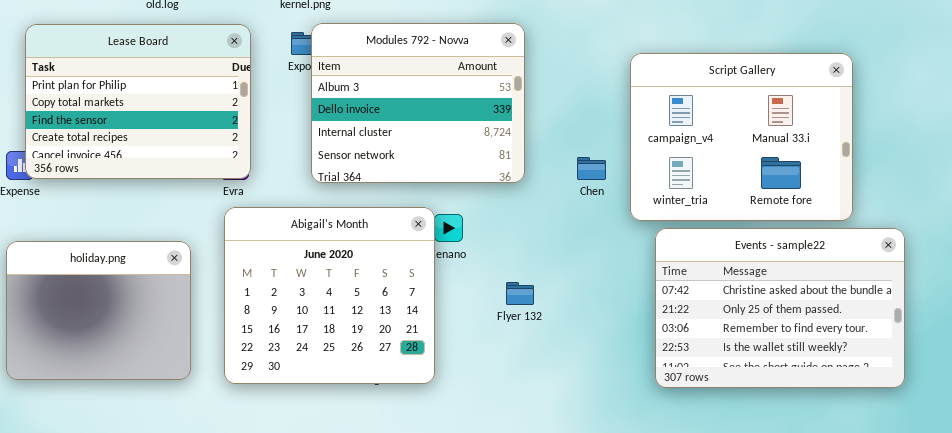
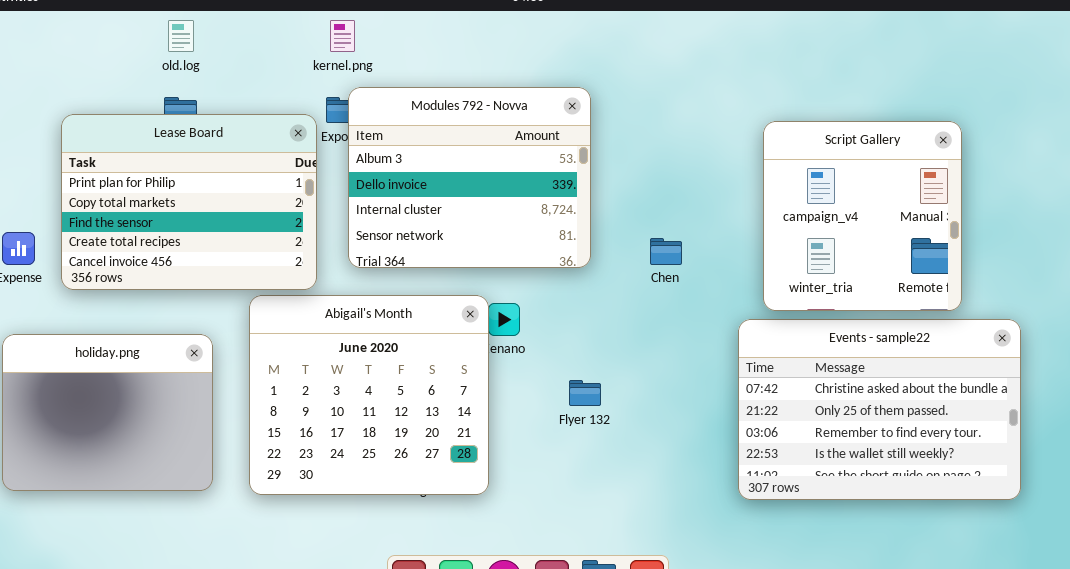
Lease Board: [25,24,251,179] -> [61,114,317,290], moved
Script Gallery: [630,53,853,221] -> [763,121,962,311], resized

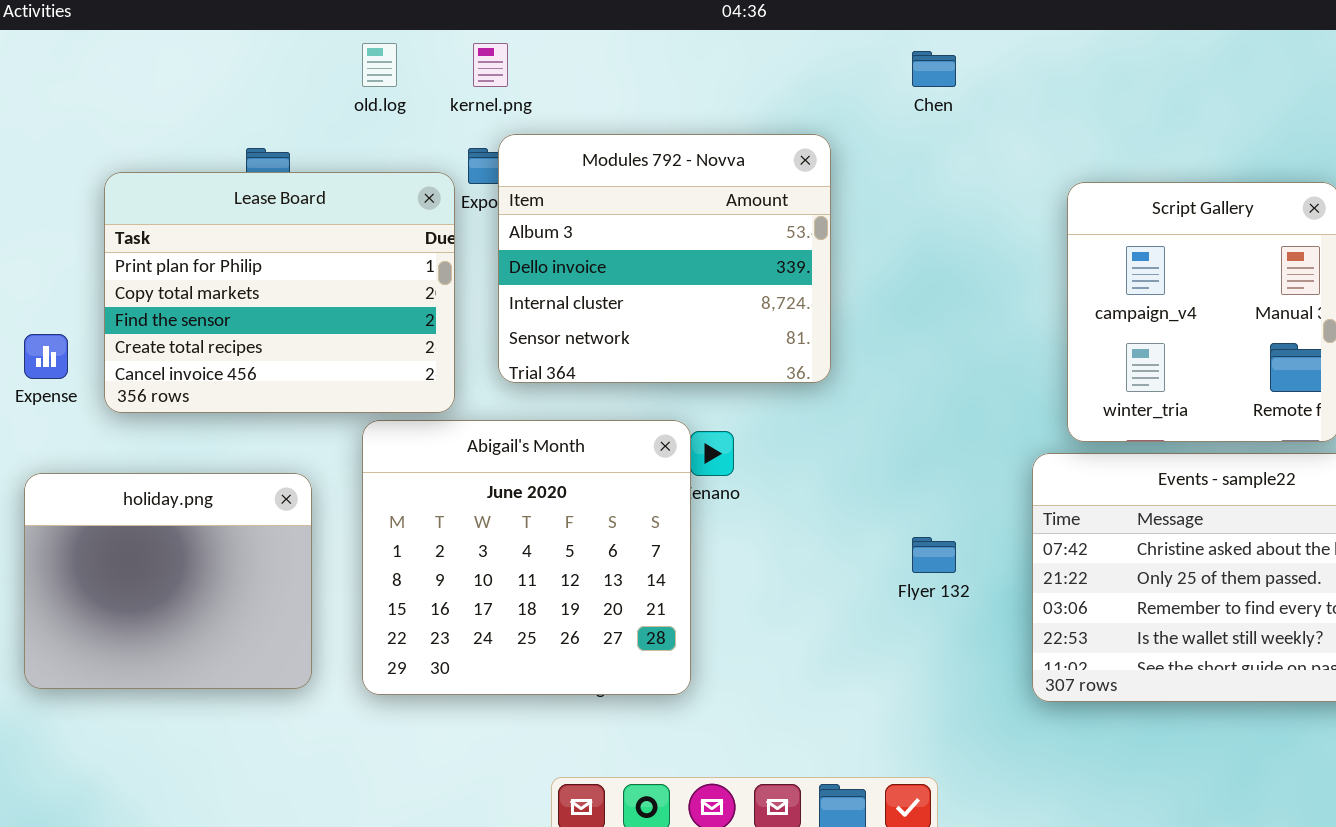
old.log: [168,20,194,52] -> [362,43,397,87], moved
Chen: [650,238,682,265] -> [912,51,956,87], moved
Flyer 132: [569,380,601,406] -> [912,537,956,573], moved

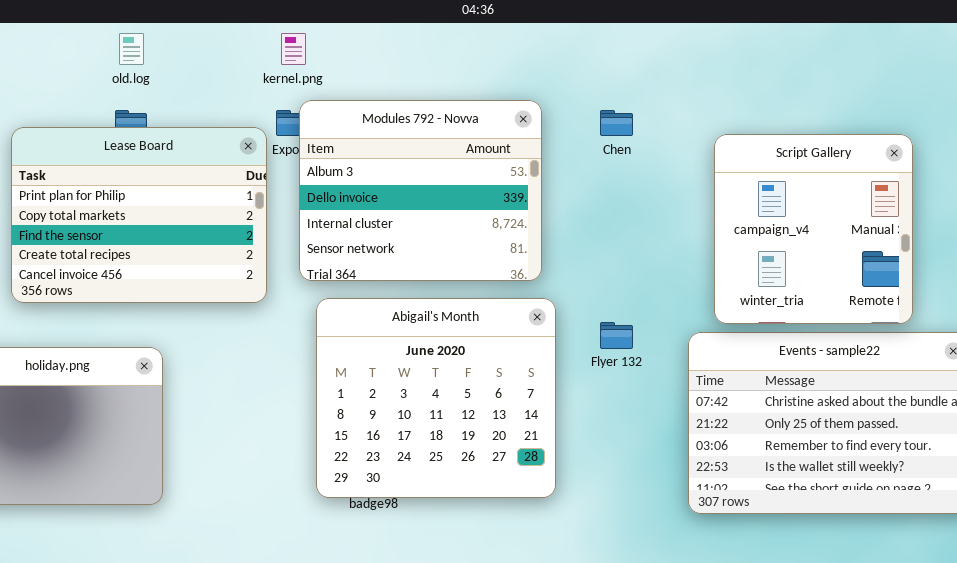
old.log: [362,43,397,87] -> [119,33,144,65], moved
Chen: [912,51,956,87] -> [600,110,633,136], moved
Abigail's Month: [362,420,691,695] -> [316,298,556,498], moved
Flyer 132: [912,537,956,573] -> [600,322,633,349], moved

